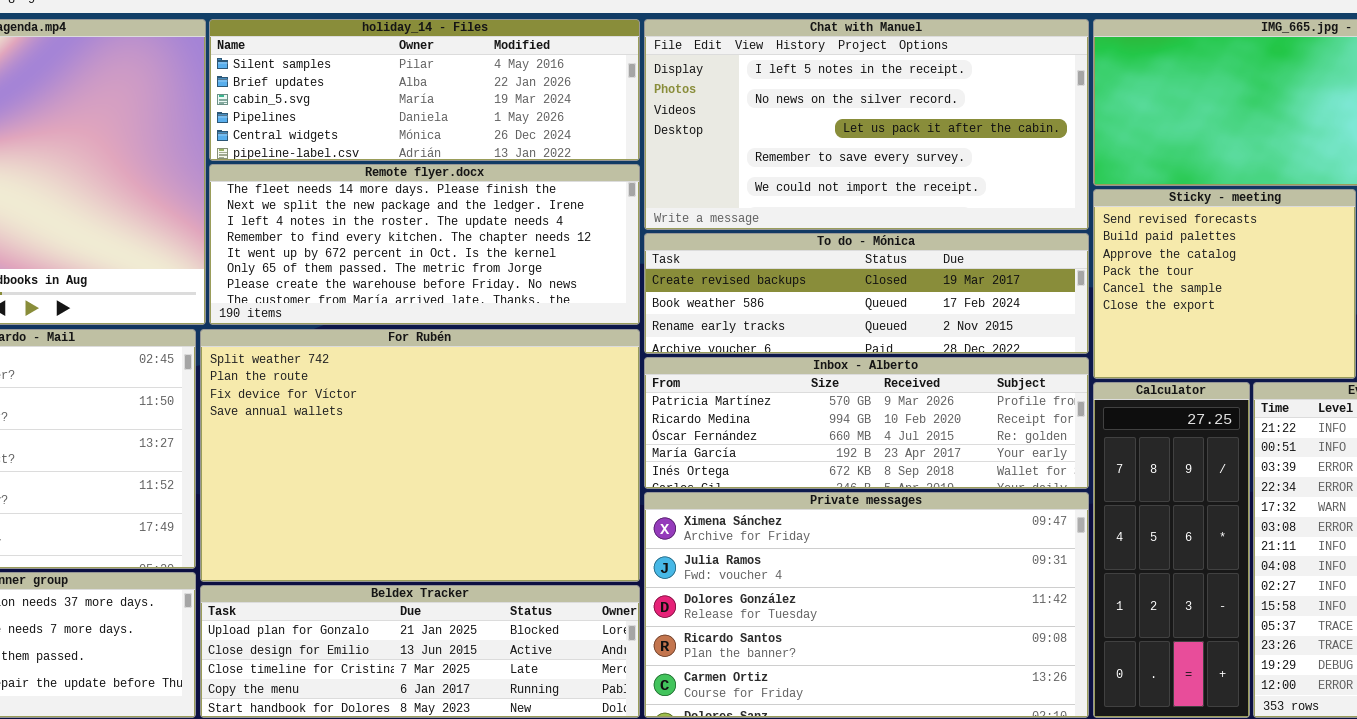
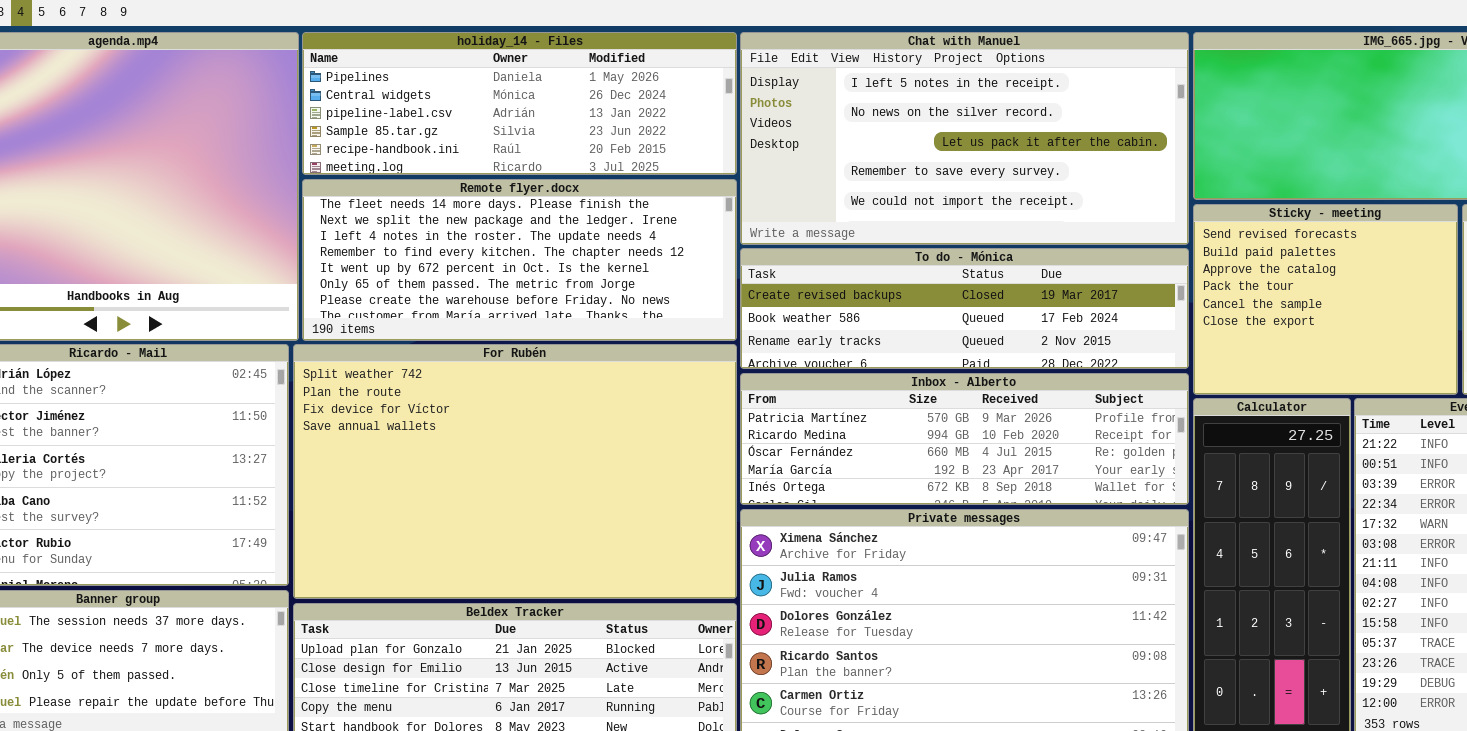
holiday_14 - Files: [209,19,640,161] -> [302,32,737,175], scrolled down 3 rows

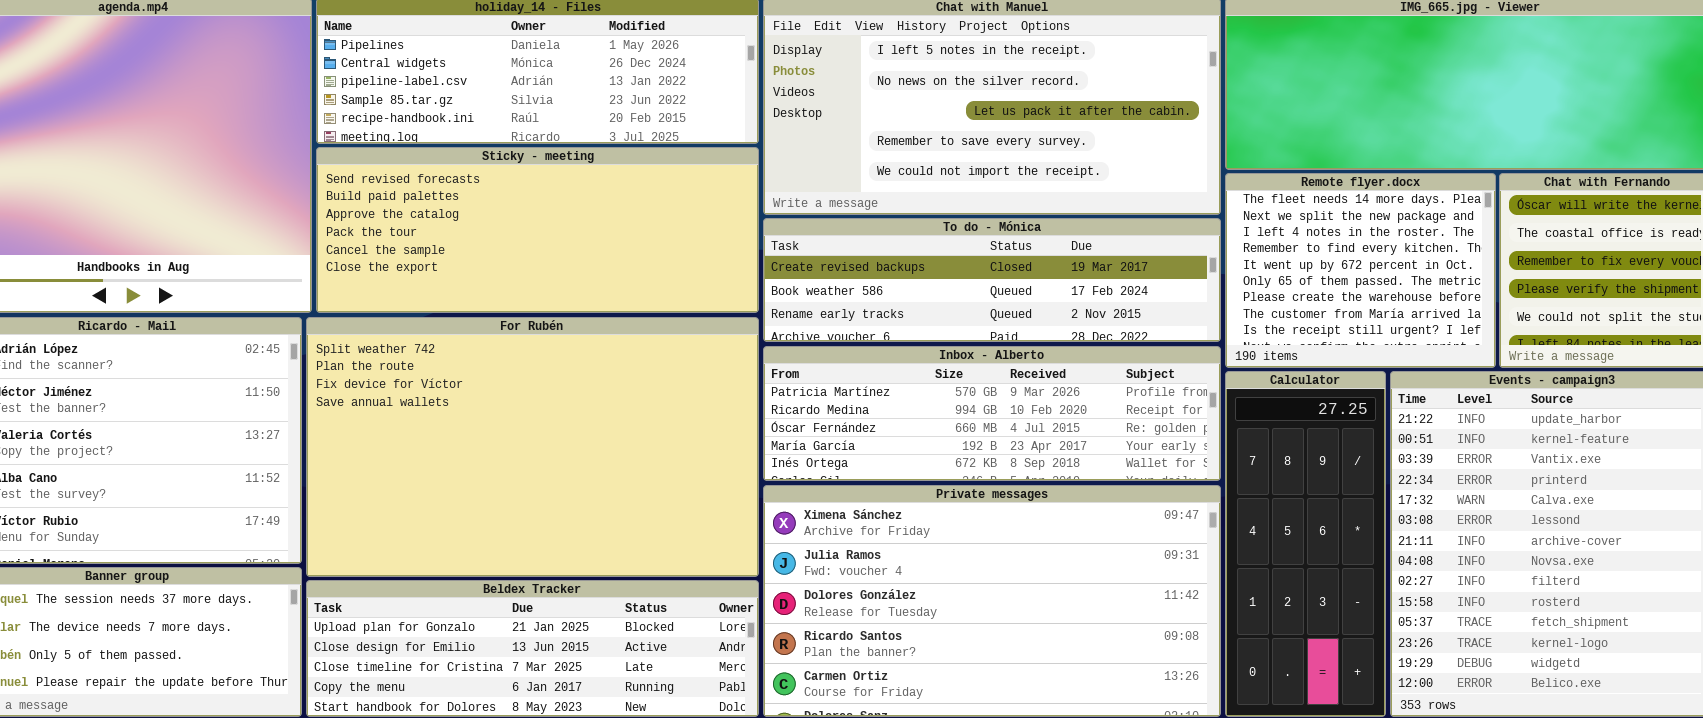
Remote flyer.docx: [302,179,737,341] -> [1225,173,1496,368], moved, resized
Sticky - meeting: [1193,204,1458,395] -> [316,147,759,313], moved, resized

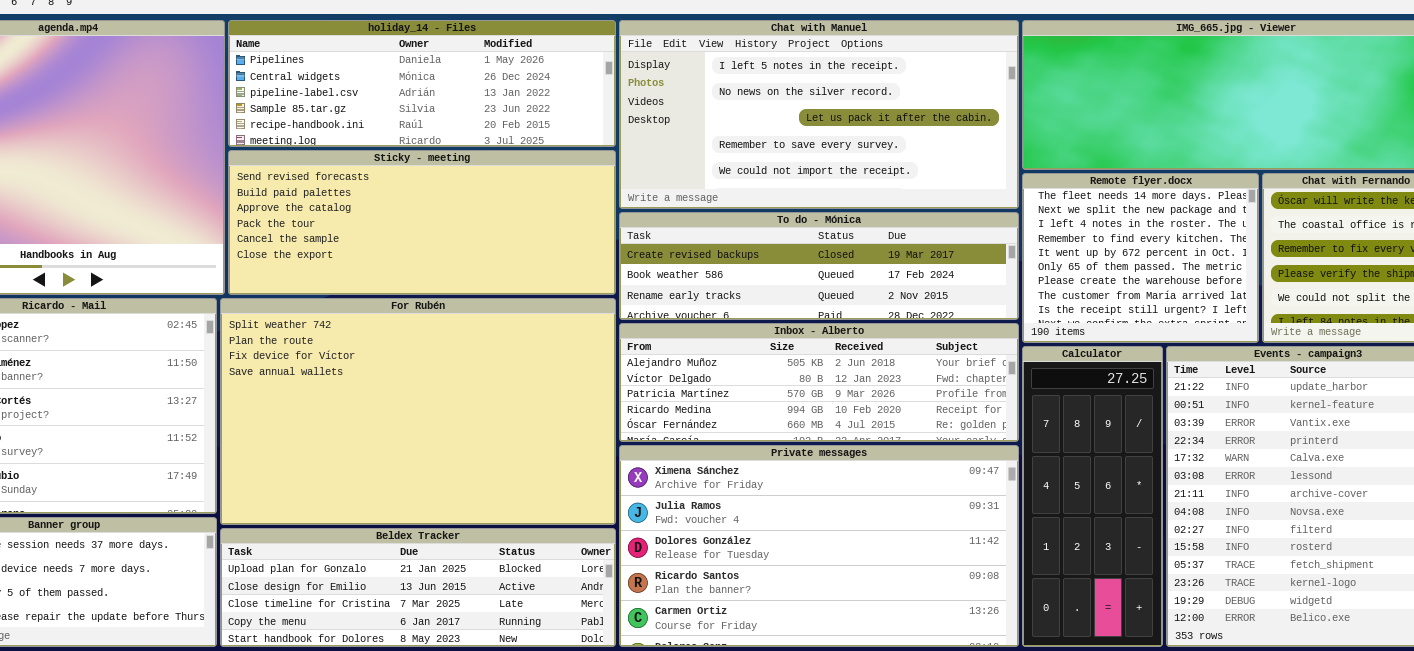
Inbox - Alberto: [763,346,1221,481] -> [619,323,1019,442], scrolled up 2 rows

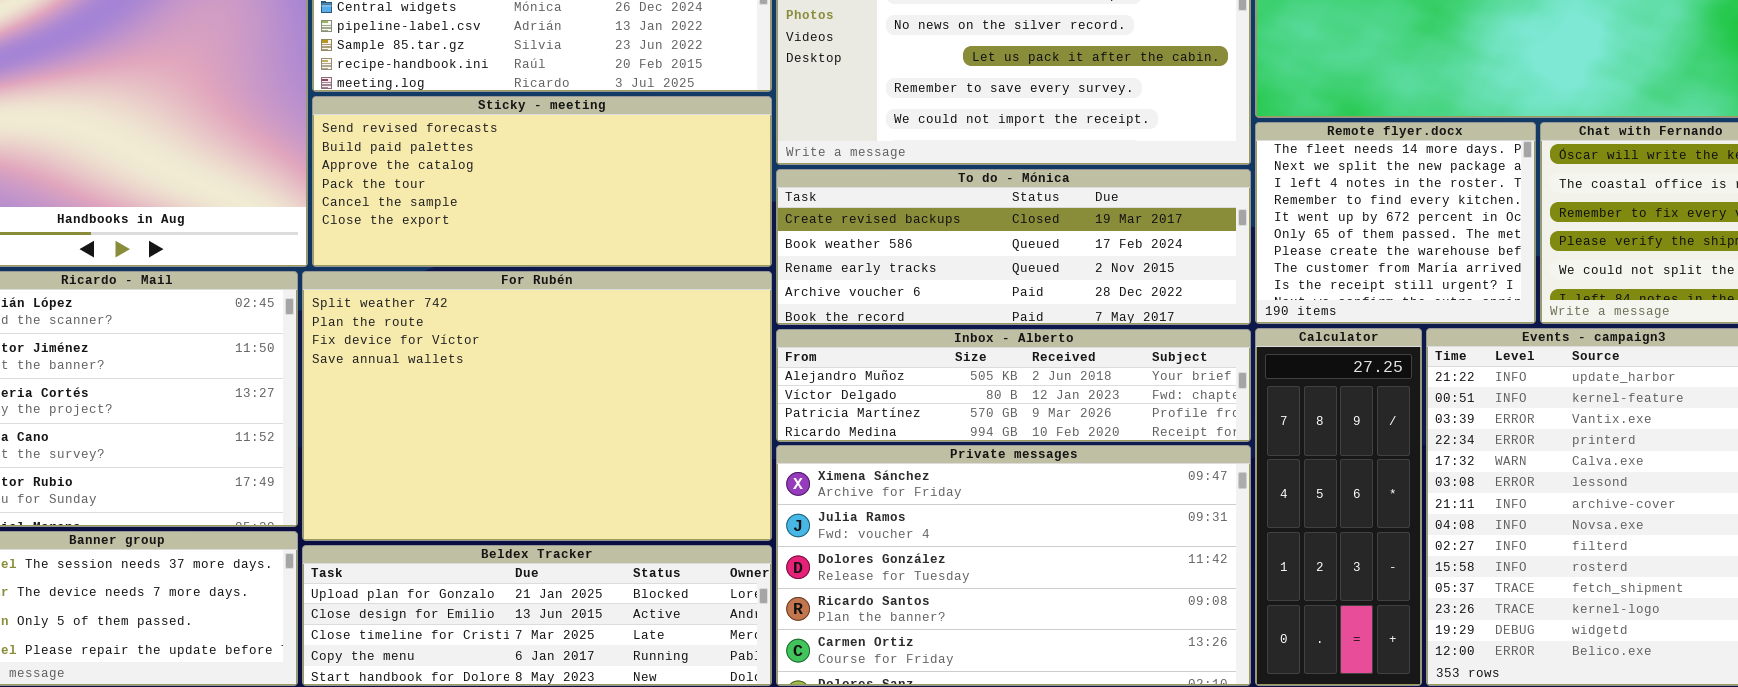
To do - Mónica: [619,212,1019,320] -> [776,169,1251,325], resized
Inbox - Alberto: [619,323,1019,442] -> [776,329,1251,442], resized

